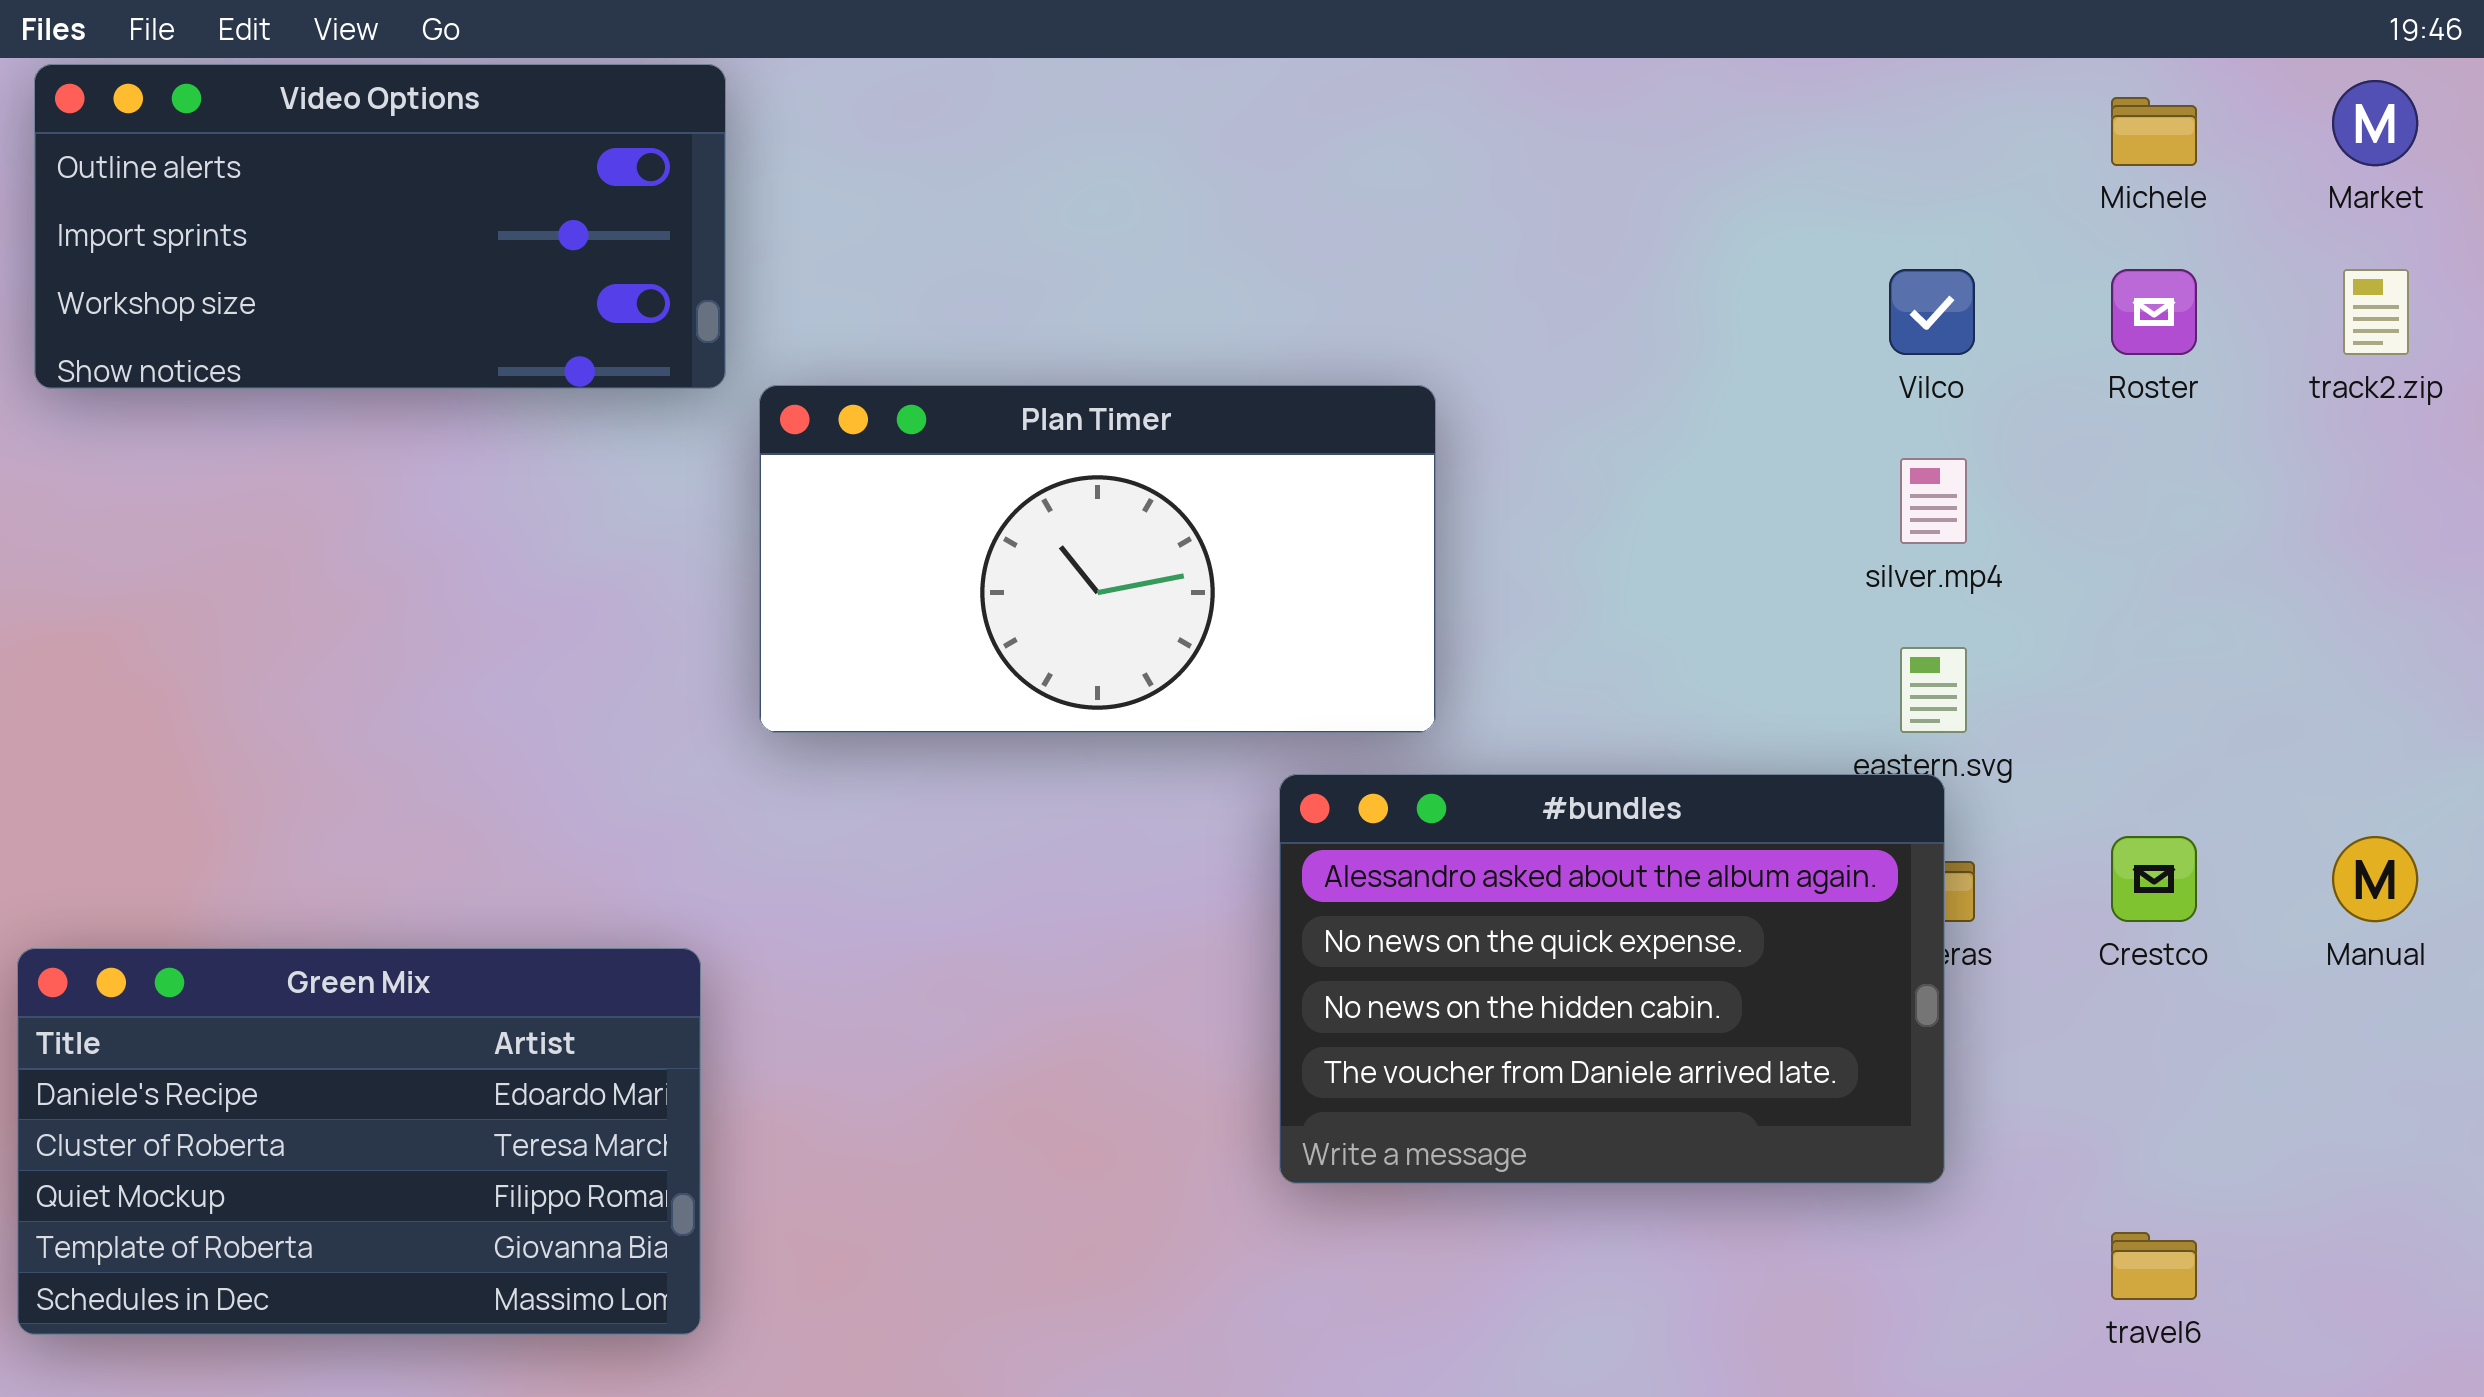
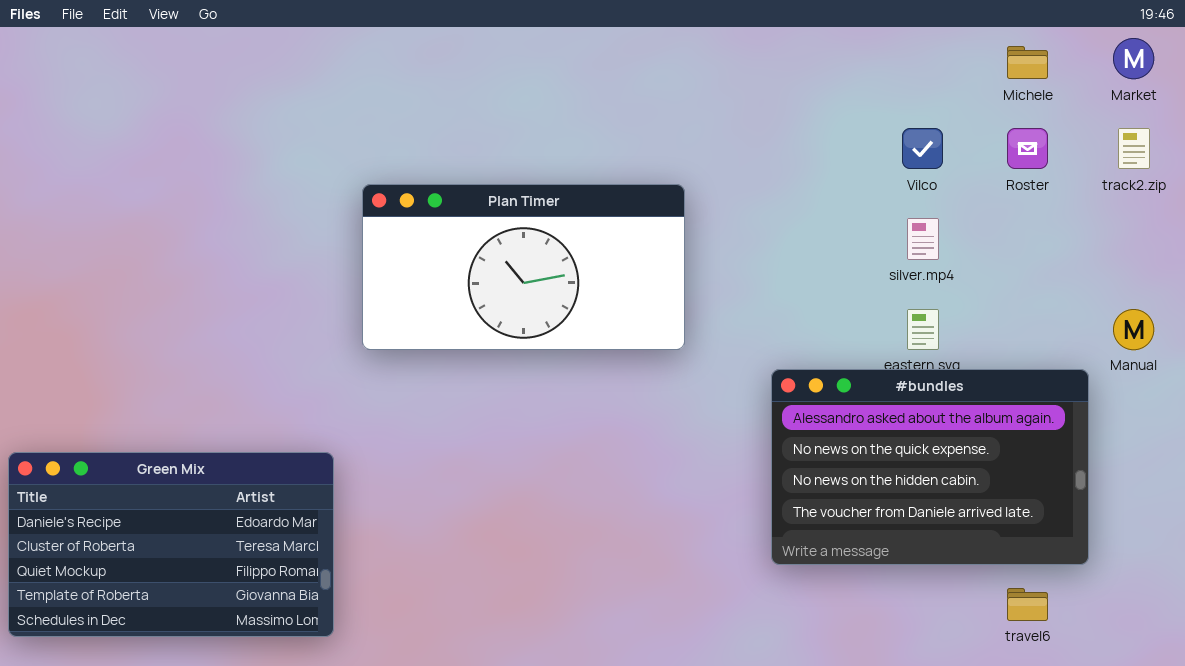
Video Options: [34,64,726,389] -> none, closed
#bundles: [1279,774,1945,1184] -> [771,369,1089,565], moved
Manual: [2332,836,2418,922] -> [1113,309,1154,350], moved

